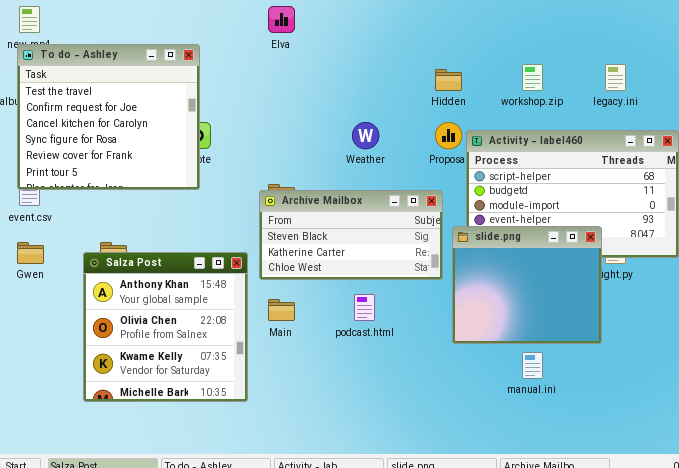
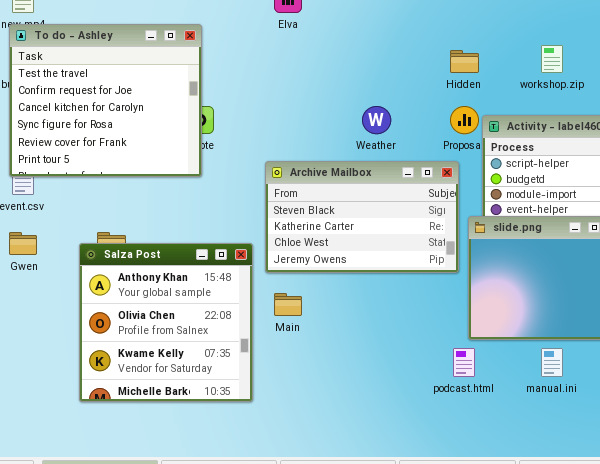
Archive Mailbox: [259,190,443,280] -> [265,161,459,273], resized
podcast.html: [354,294,375,321] -> [453,348,475,377], moved

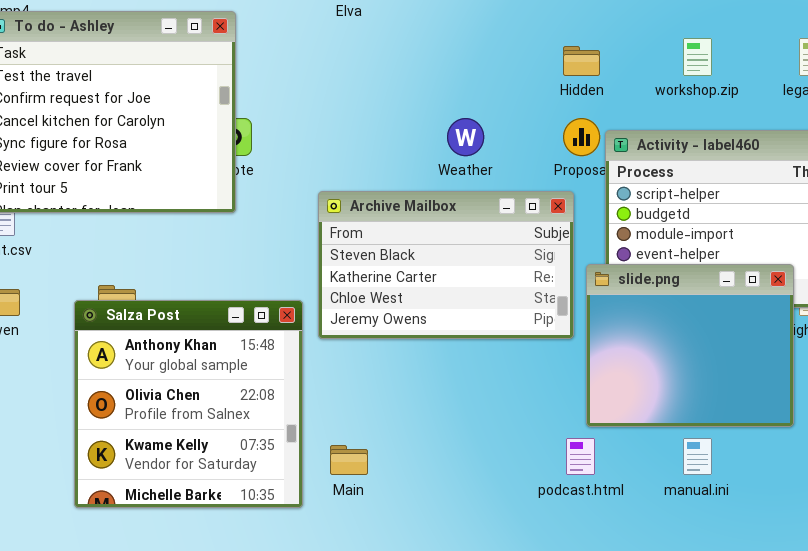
Main: [274,293,302,316] -> [330,445,368,475], moved

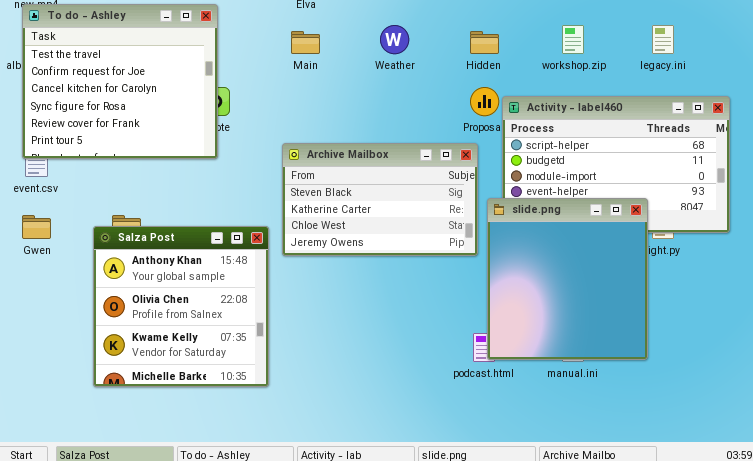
Weather: [447,118,484,156] -> [380,25,409,54], moved
slide.png: [586,264,794,427] -> [487,198,648,360], resized
Main: [330,445,368,475] -> [291,31,320,54], moved

